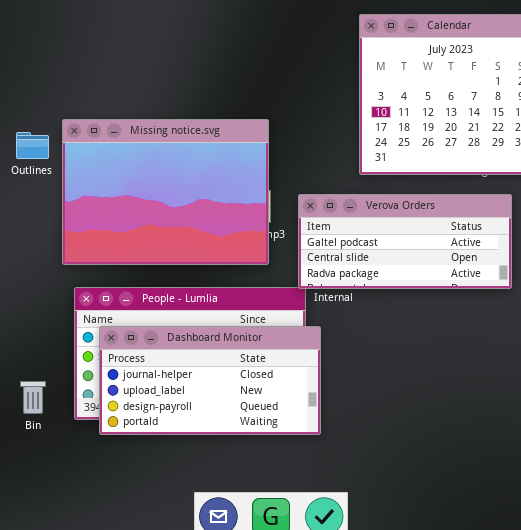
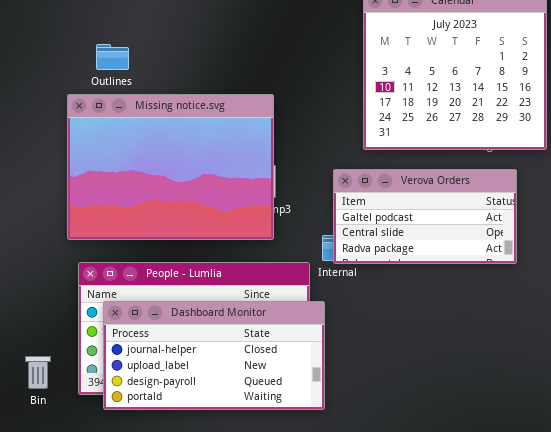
Outlines: [16,132,49,159] -> [96,44,129,70], moved
Verova Orders: [298,194,512,289] -> [333,169,517,264], resized

